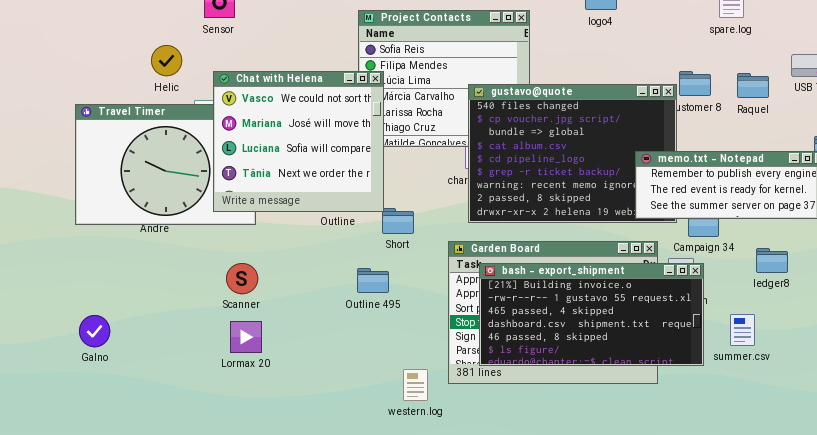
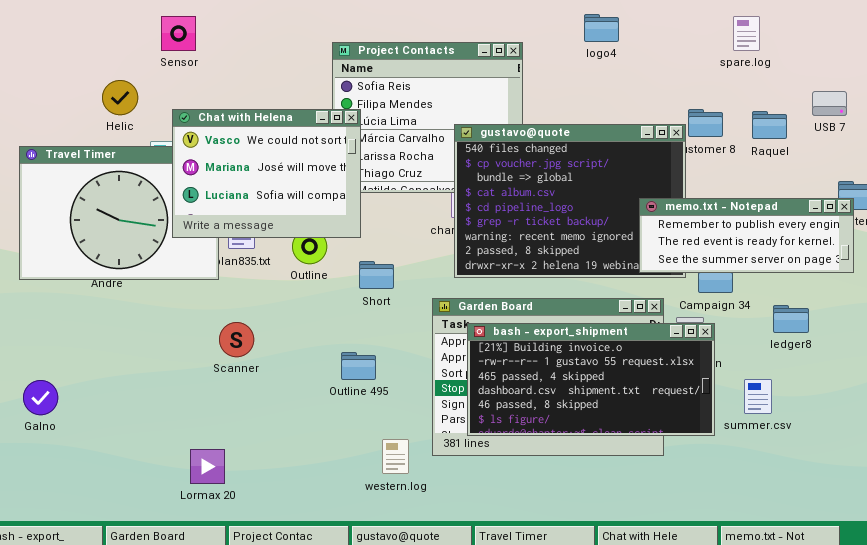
Chat with Helena: [213,71,384,212] -> [172,109,361,238], resized
Scanner: [226,263,258,294] -> [219,322,254,357], moved
Outline 495: [357,268,389,293] -> [341,352,376,380], moved
Lormax 20: [230,321,262,353] -> [190,449,225,484], moved

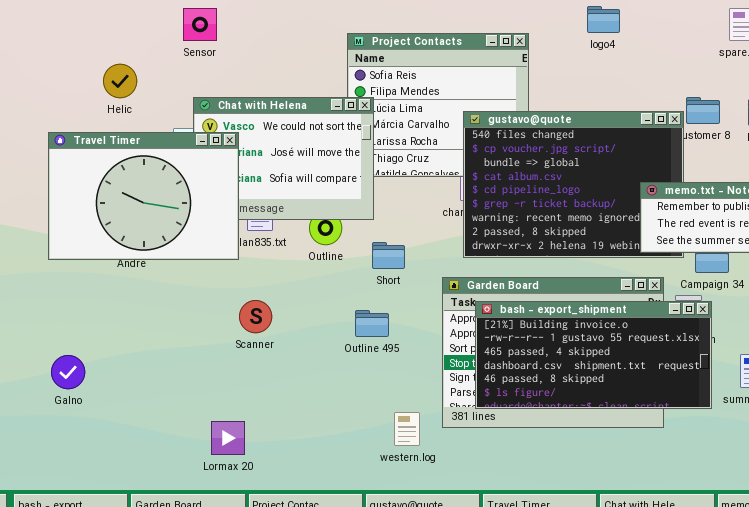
Helic: [102,80,138,115] -> [103,64,137,98], moved
Travel Timer: [19,146,219,280] -> [48,132,239,260], raised
Outline 495: [341,352,376,380] -> [355,310,389,337], moved

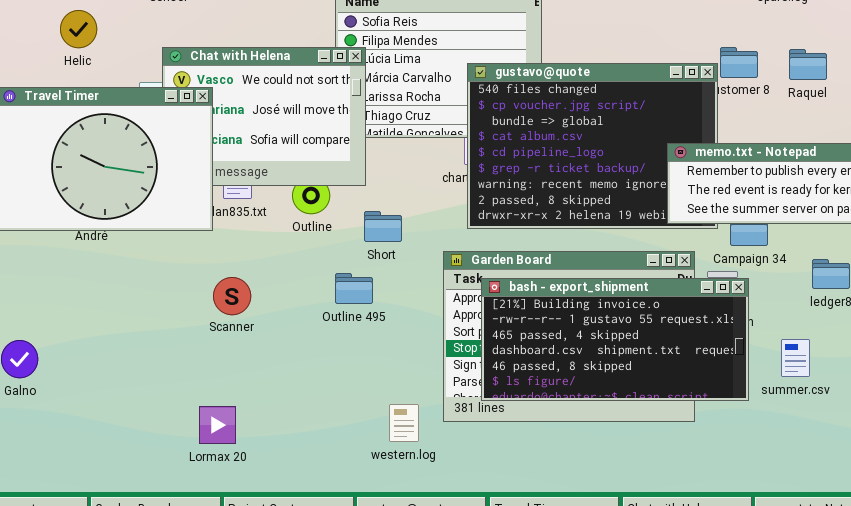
Outline 495: [355,310,389,337] -> [335,273,373,304], moved
Lormax 20: [211,421,245,455] -> [199,406,236,444], moved

